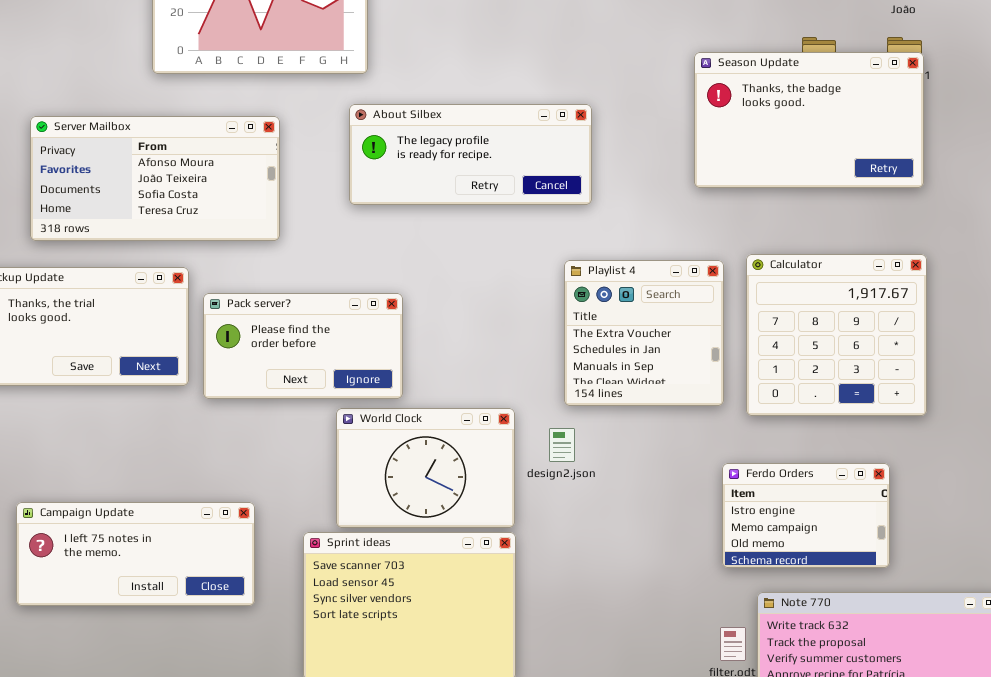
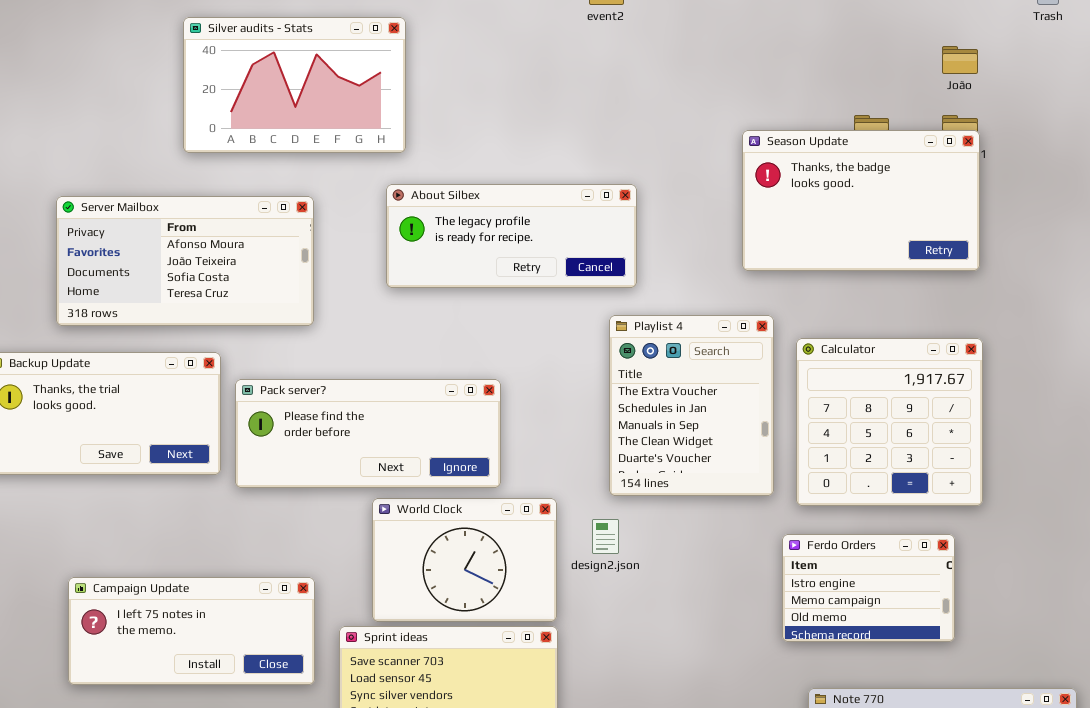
Playlist 4: [564,260,724,406] -> [609,315,774,496], resized
Pack server?: [203,293,403,399] -> [235,379,501,488], resized
Ferdo Orders: [722,463,890,568] -> [782,534,955,642], moved
Campaign Update: [16,502,255,606] -> [68,577,315,685], moved

